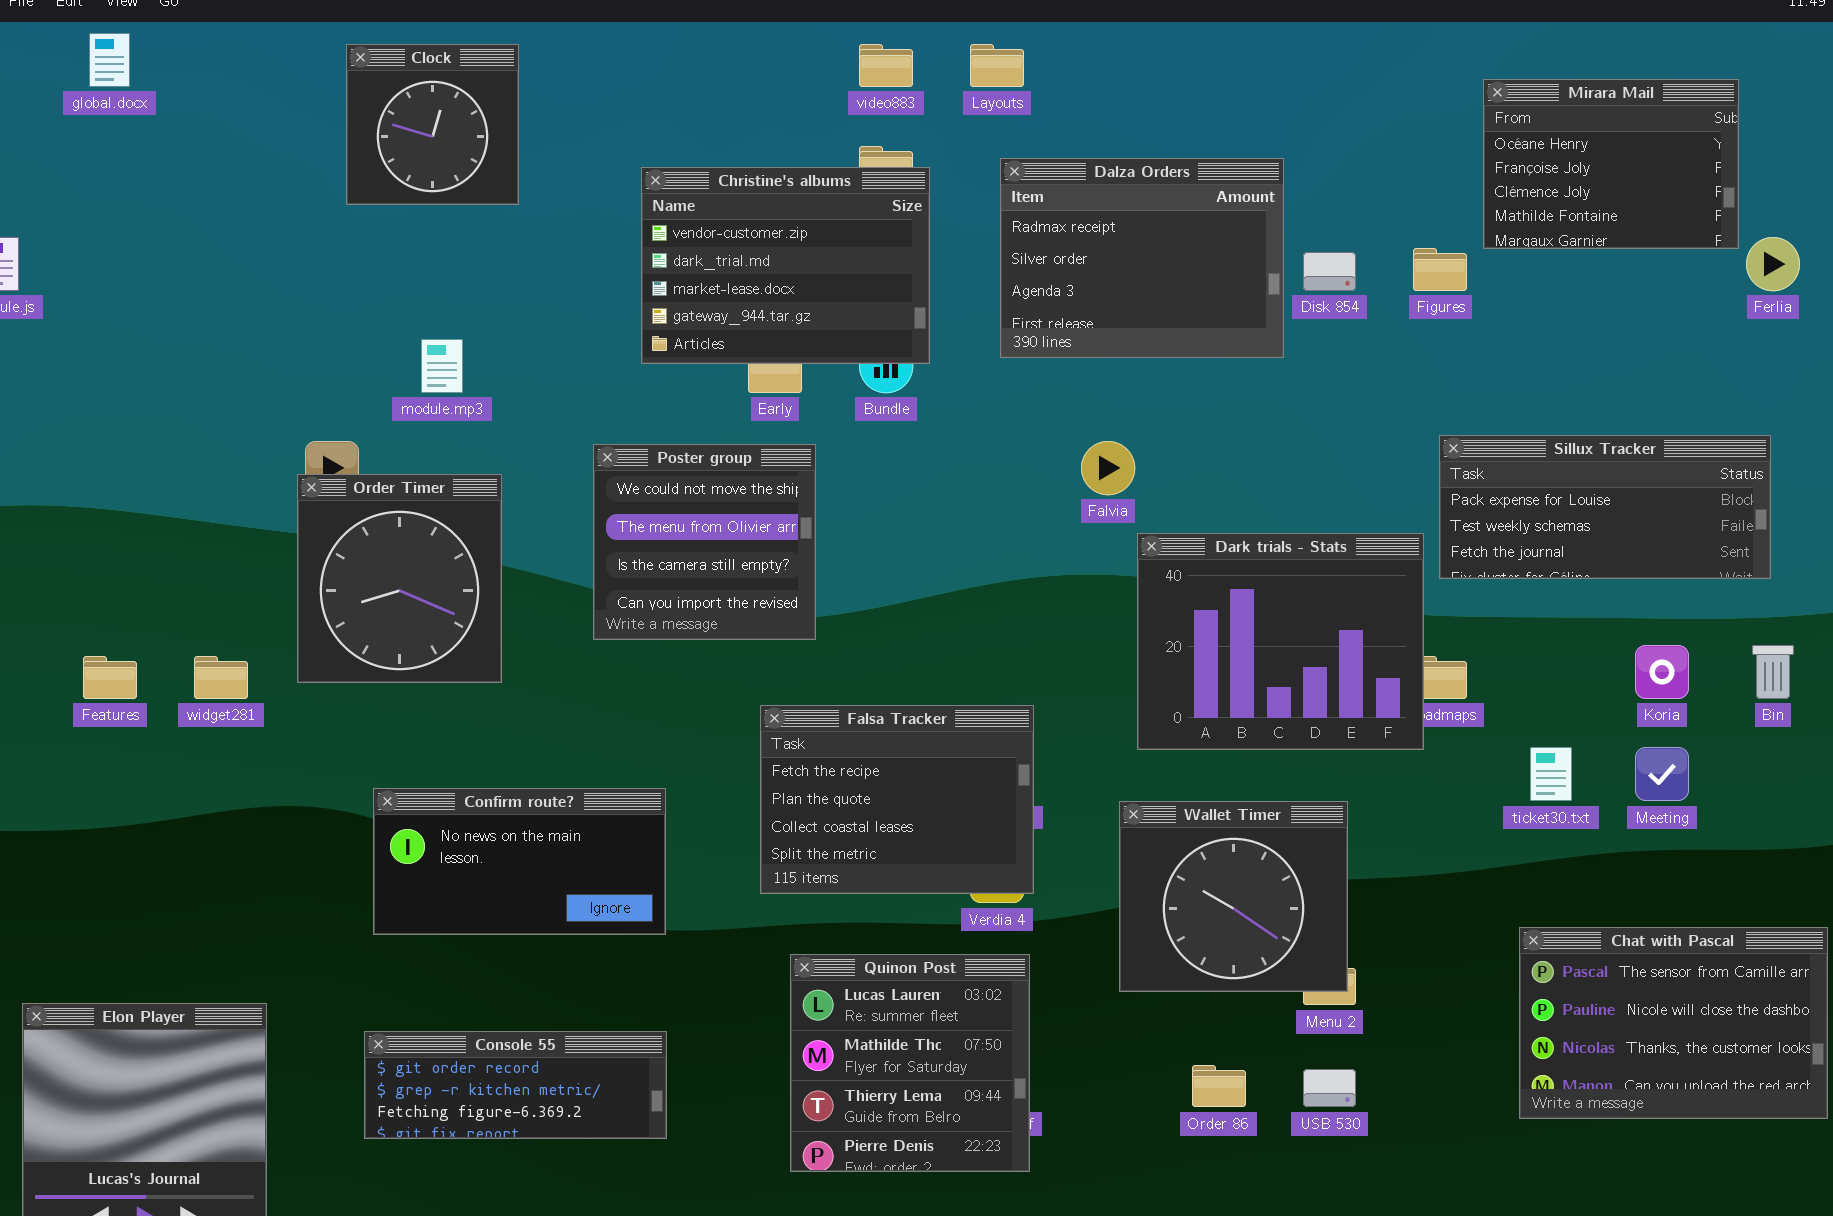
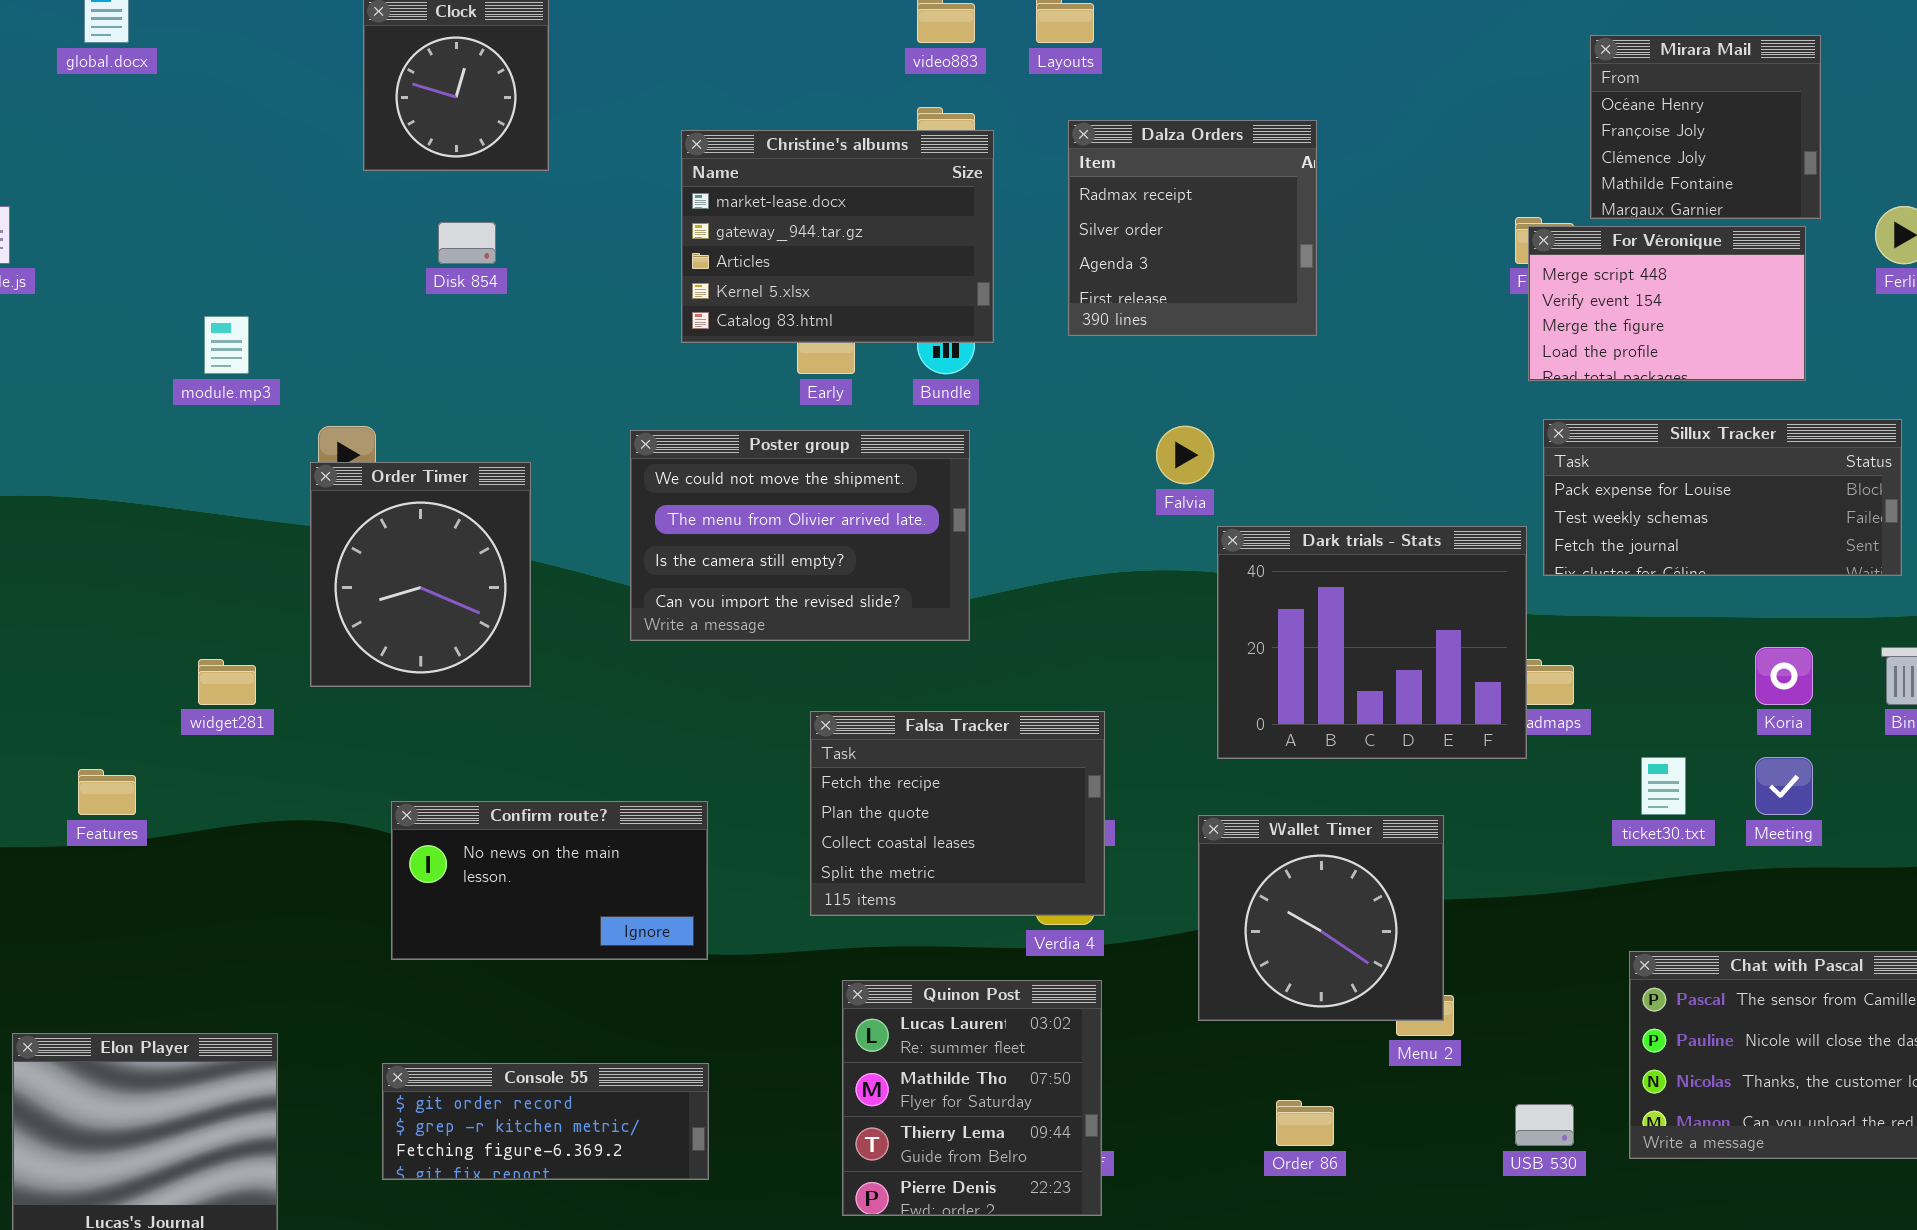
Mirara Mail: [1483,79,1739,249] -> [1590,35,1821,219], resized
Dalza Orders: [1000,158,1284,358] -> [1068,120,1317,336], resized
Christine's albums: [641,167,930,364] -> [681,130,994,343], scrolled down 2 rows
Disk 854: [1303,252,1356,291] -> [438,222,496,264], moved
For Véronique: none -> [1528,226,1806,381], opened
module.mp3: [421,339,463,393] -> [204,316,249,374], moved
Poster group: [593,444,816,640] -> [630,430,970,641], resized
Features: [83,656,137,699] -> [78,769,136,815], moved
USB 530: [1303,1069,1356,1107] -> [1515,1104,1574,1146], moved

